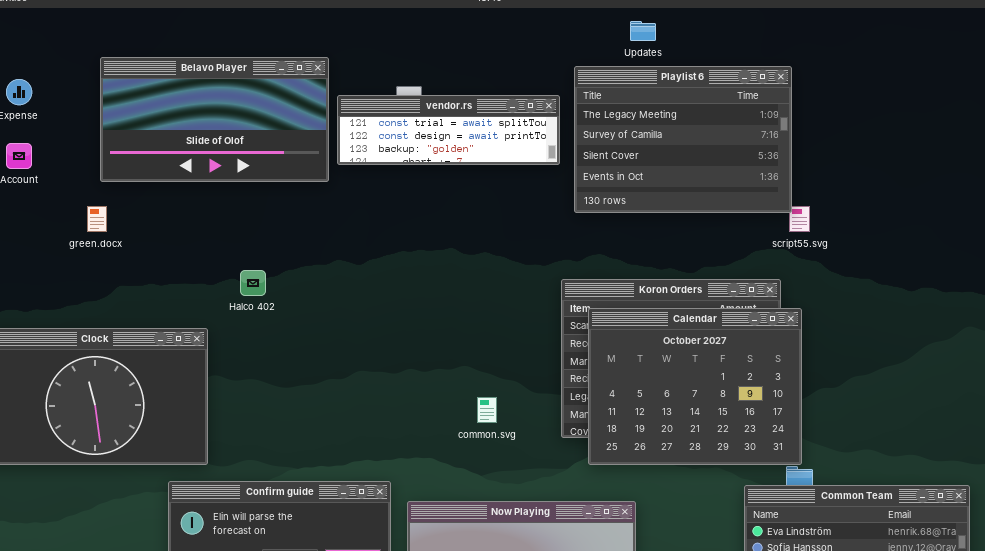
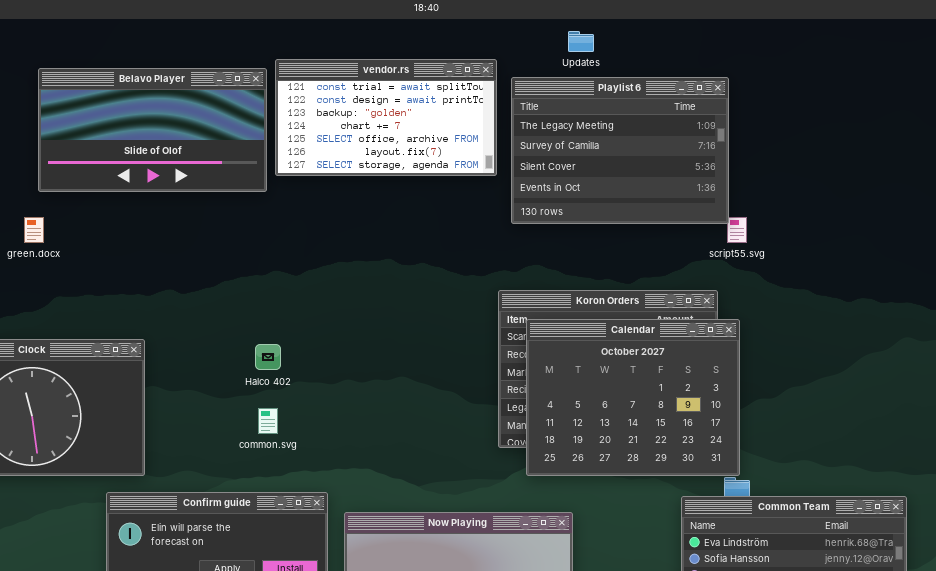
vendor.rs: [337,95,560,165] -> [275,59,497,176], resized
Halco 402: [240,270,266,296] -> [255,344,281,370], moved
common.svg: [477,397,497,423] -> [258,408,278,434], moved

